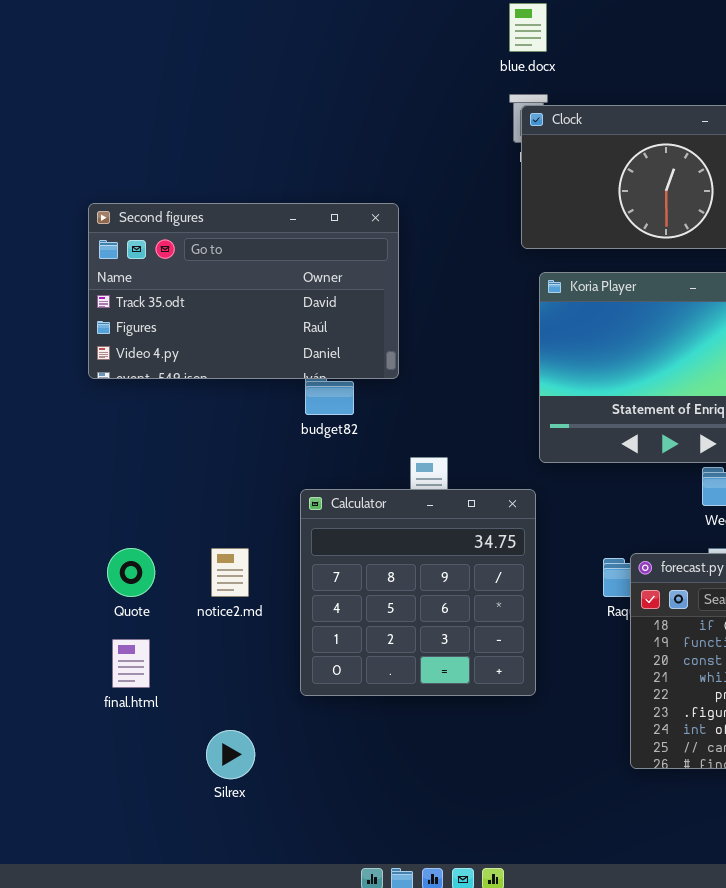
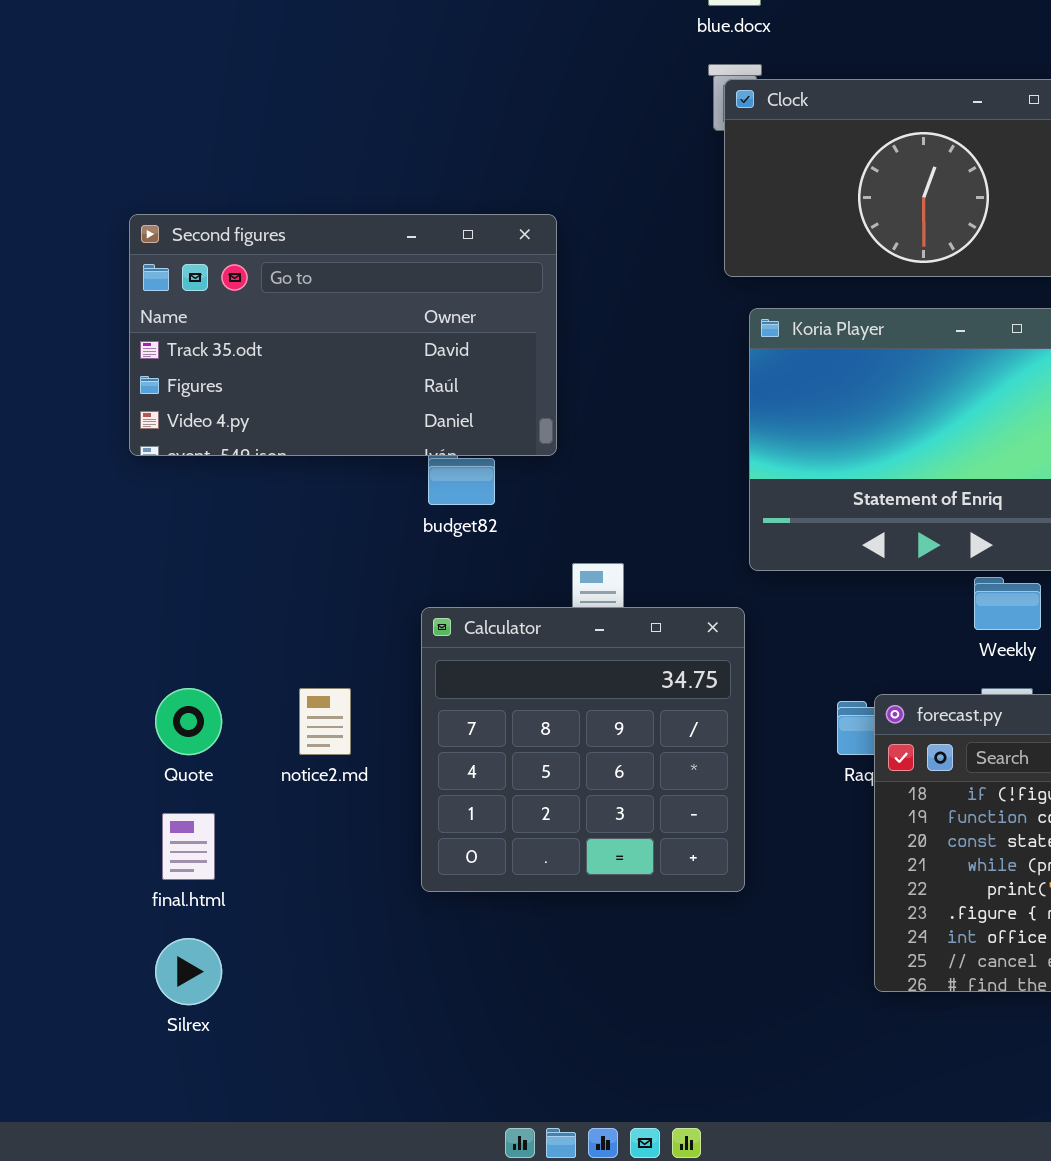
Silrex: [206,730,255,779] -> [155,938,222,1005], moved

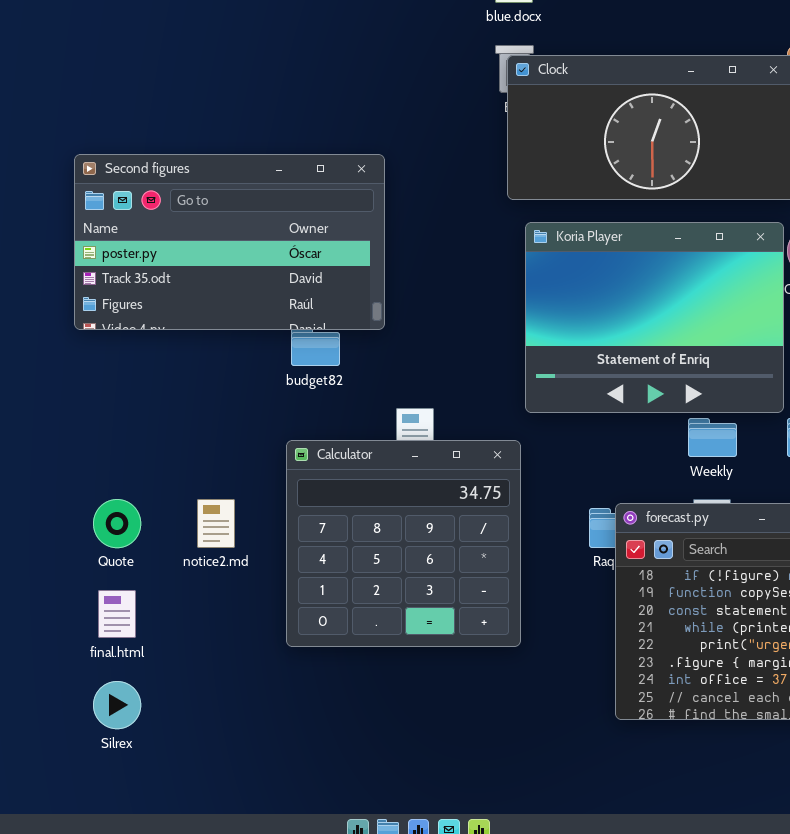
Second figures: [129,214,557,456] -> [74,154,385,330], scrolled up 1 row

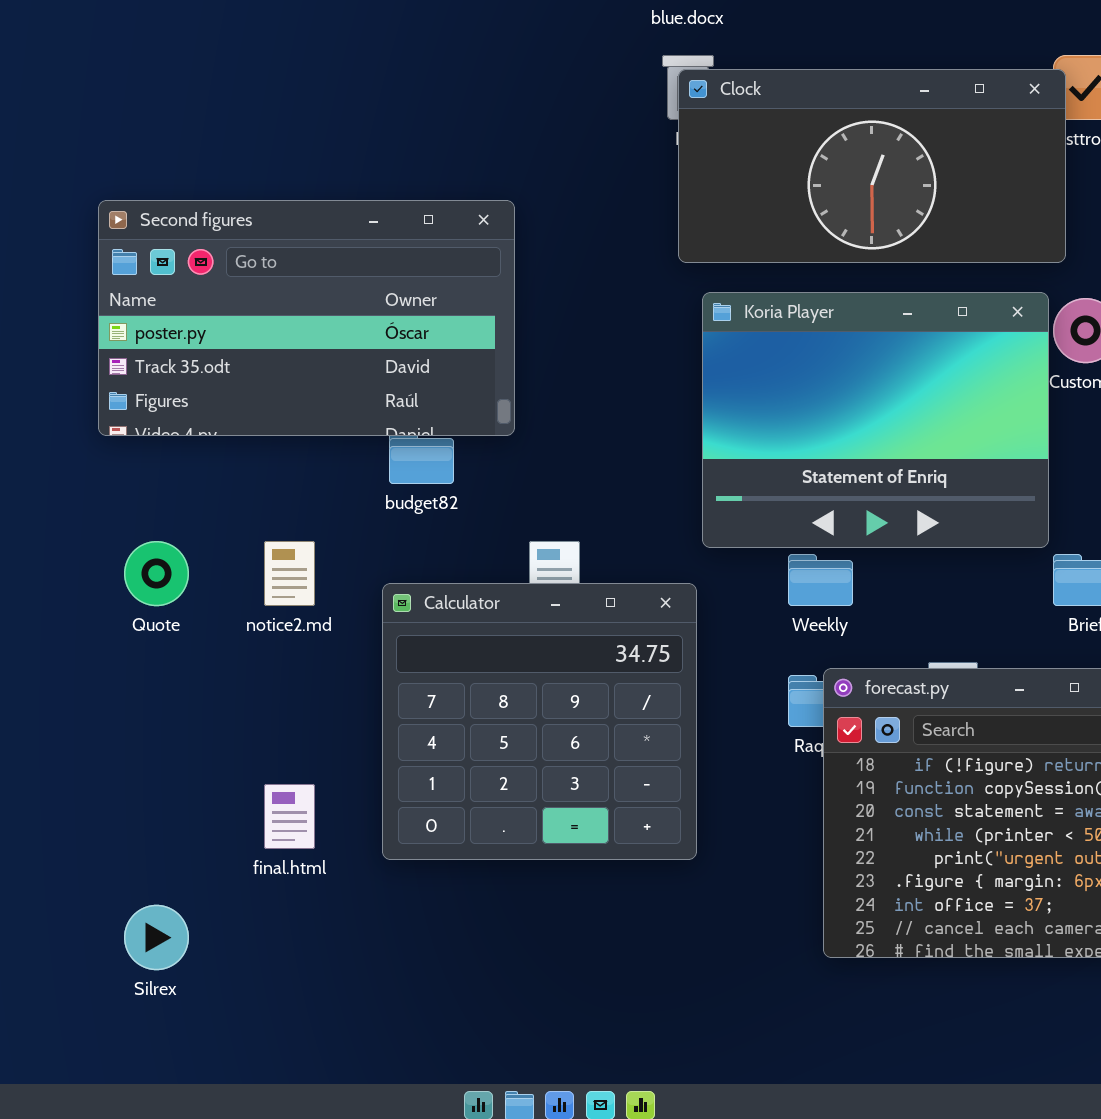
Weekly: [688,418,737,457] -> [788,554,853,606], moved
Quote: [93,499,141,548] -> [124,541,189,606], moved
notice2.md: [197,499,235,548] -> [264,541,315,606], moved
final.html: [98,590,136,638] -> [264,784,315,849], moved

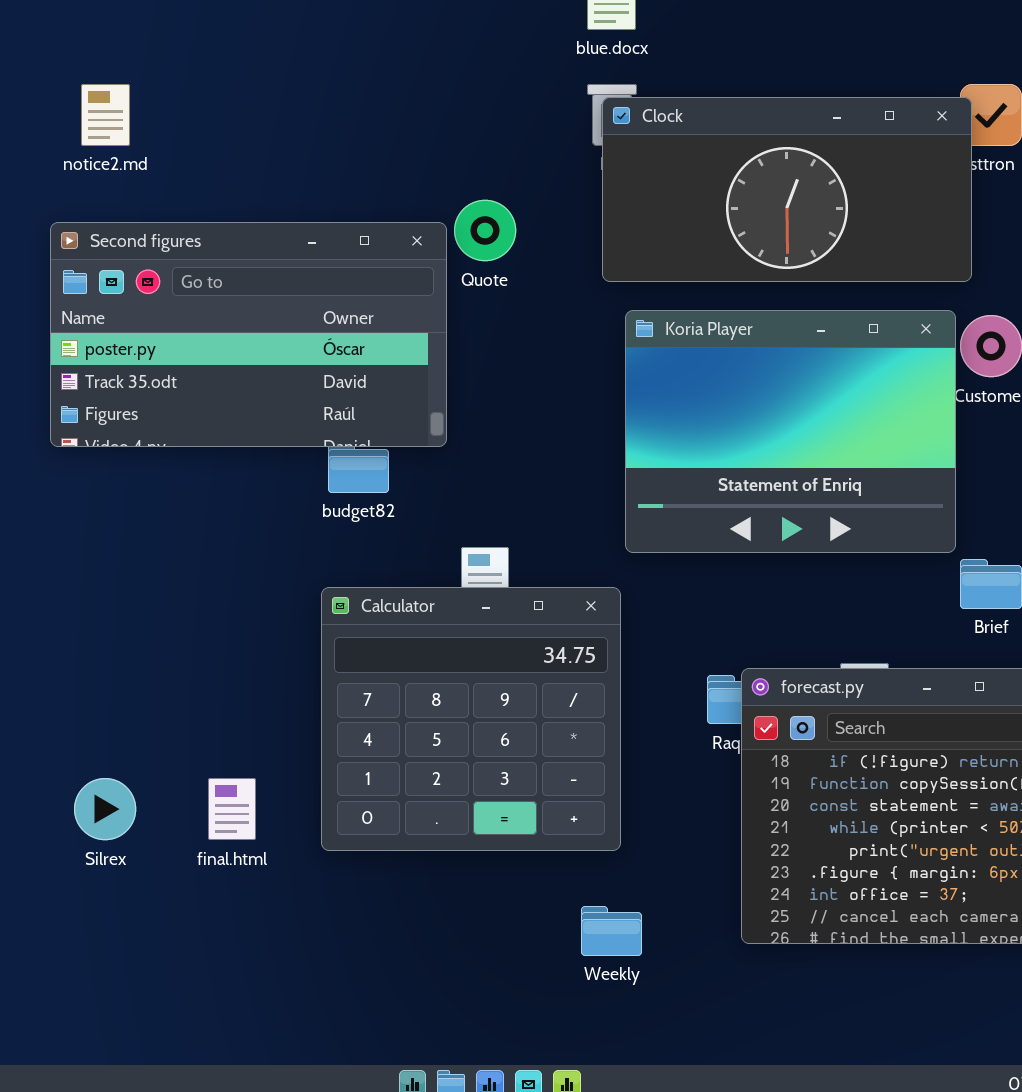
Quote: [124,541,189,606] -> [454,200,516,261], moved
notice2.md: [264,541,315,606] -> [81,84,130,146], moved
Weekly: [788,554,853,606] -> [581,906,642,956], moved
Silrex: [124,905,189,970] -> [74,778,136,840], moved

